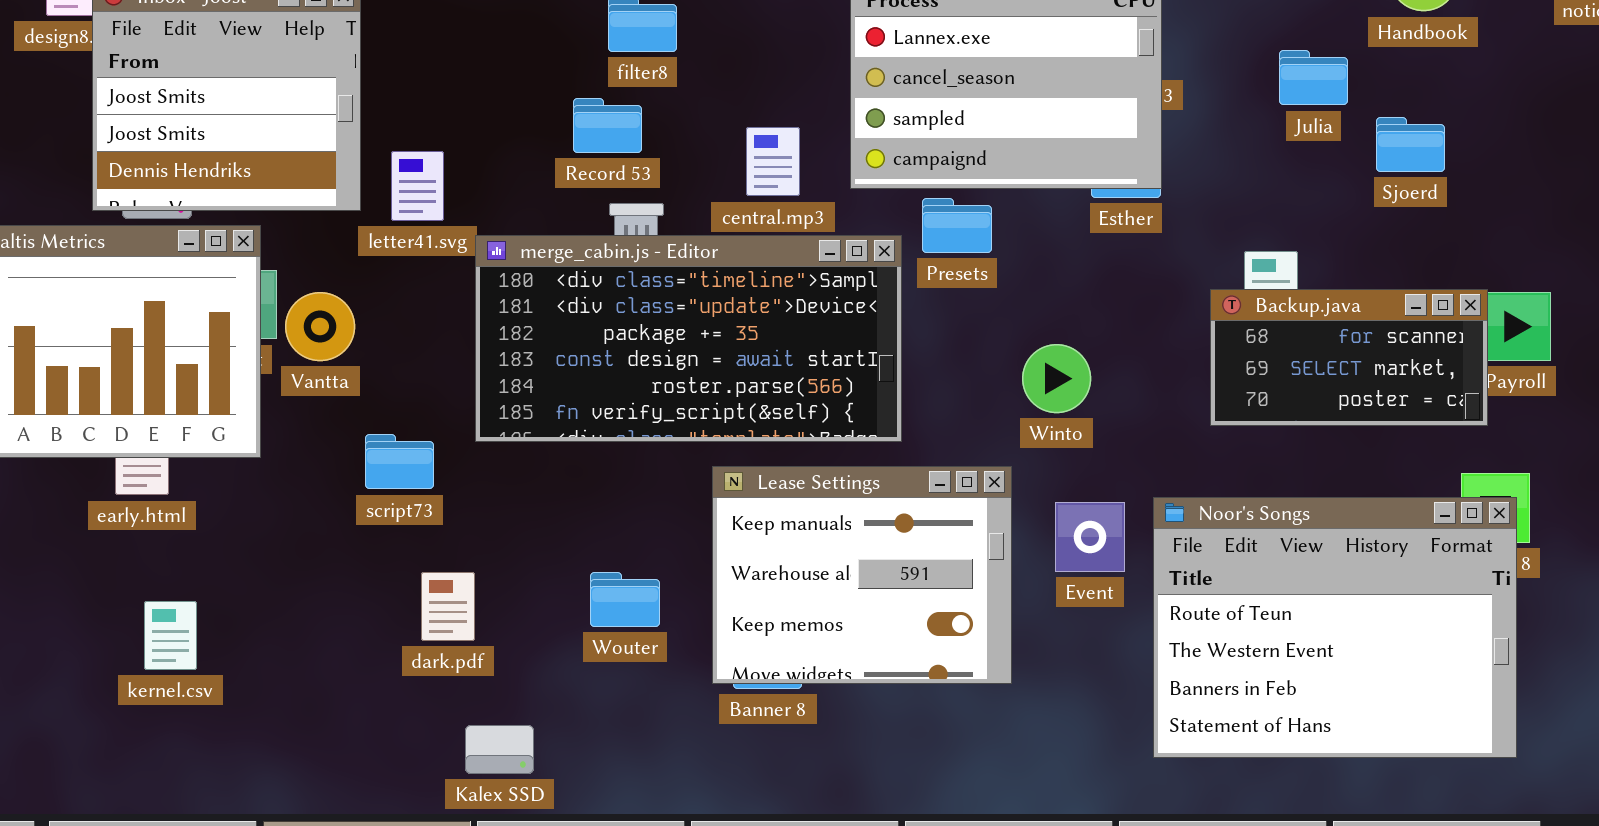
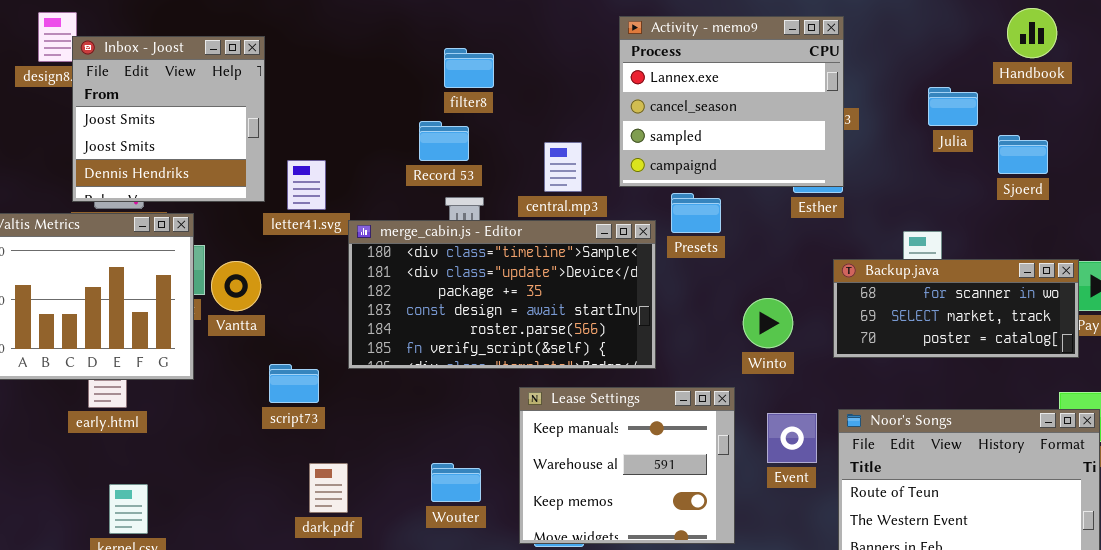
Backup.java: [1210,289,1488,426] -> [833,259,1079,358], resized

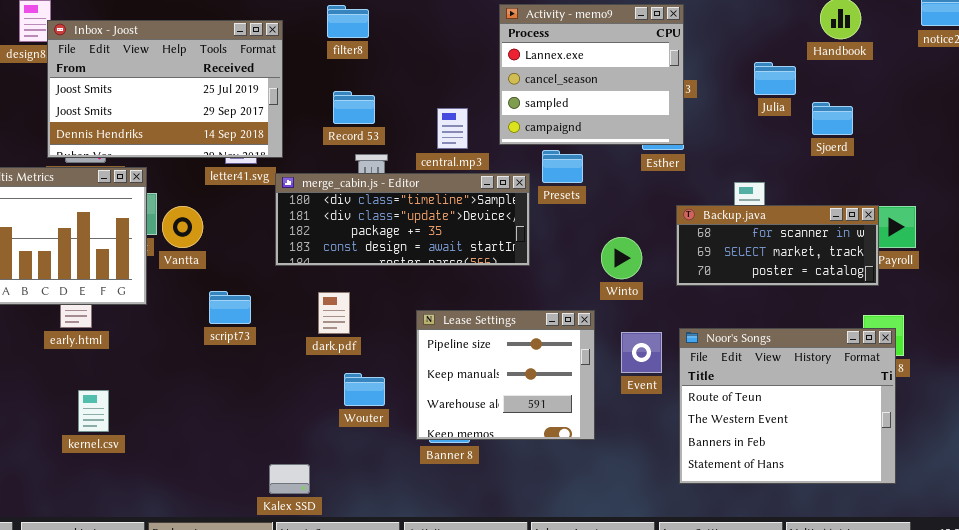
Inbox - Joost: [72,36,265,202] -> [47,20,283,158], resized
filter8: [444,48,494,88] -> [327,5,369,38], moved
merge_cabin.js - Editor: [348,220,656,369] -> [275,173,530,266], resized
Lease Settings: [519,387,735,544] -> [416,310,595,440], scrolled up 1 row
dark.pdf: [309,463,348,513] -> [318,292,350,334], moved

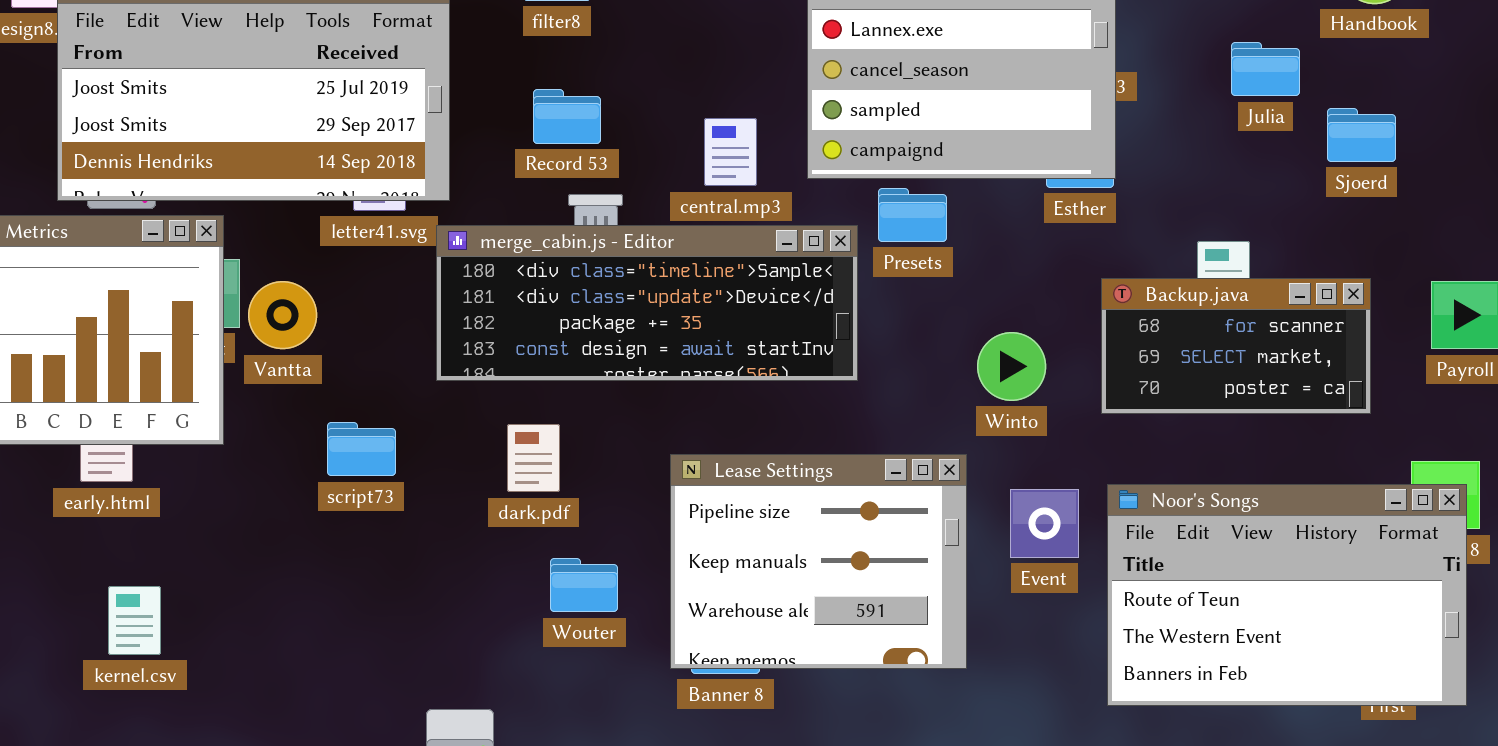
Backup.java: [676,205,879,286] -> [1101,278,1371,414], resized
Noor's Songs: [679,328,896,484] -> [1107,484,1467,706], resized

